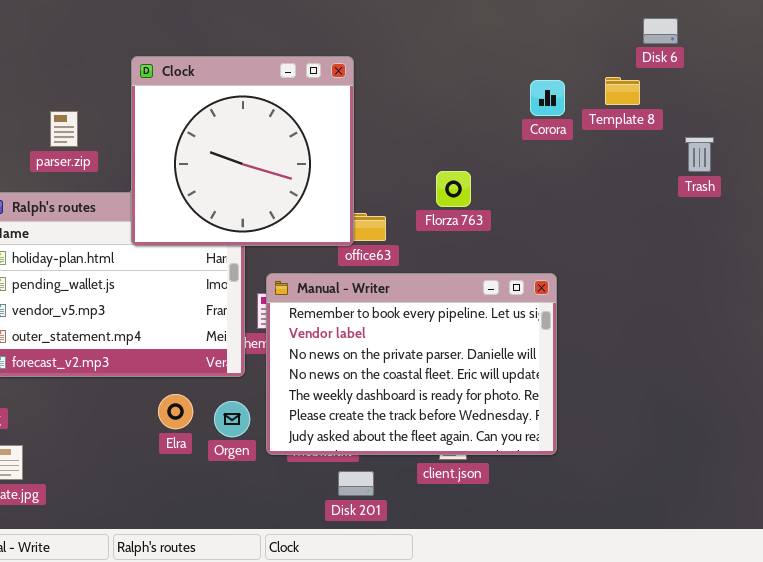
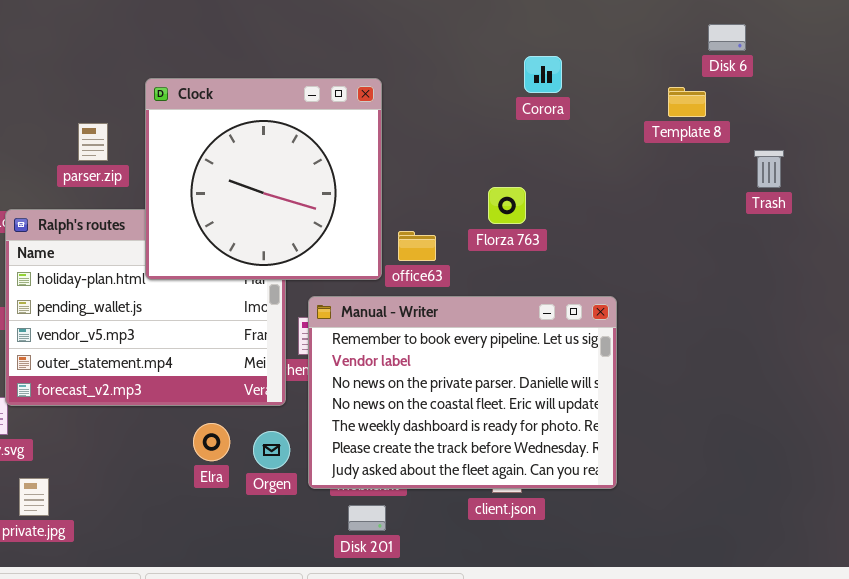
Clock: [131,56,354,246] -> [145,78,382,280], moved
Corora: [530,80,565,116] -> [524,56,562,93], moved
Disk 201: [338,471,374,496] -> [348,505,386,531], moved

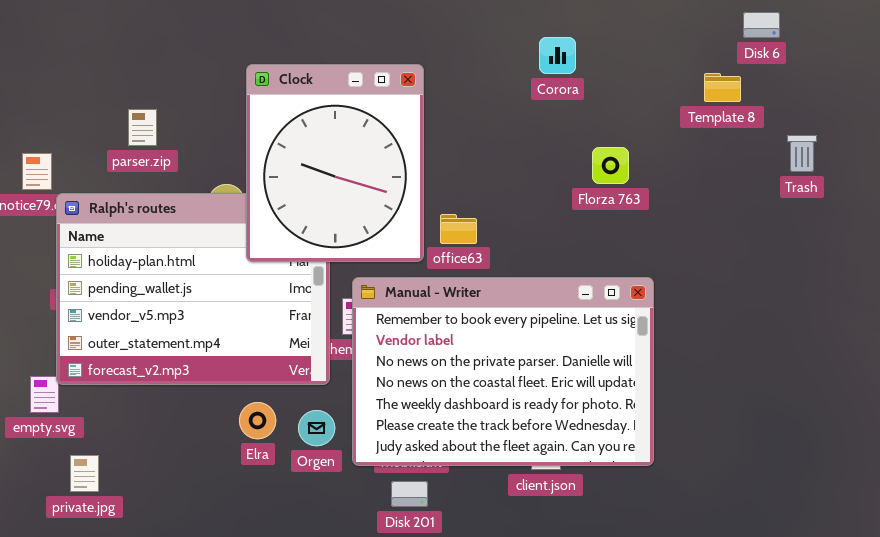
Corora: [524,56,562,93] -> [539,37,576,74], moved
Clock: [145,78,382,280] -> [246,64,424,262], resized
Florza 763: [488,187,526,224] -> [592,147,629,184], moved

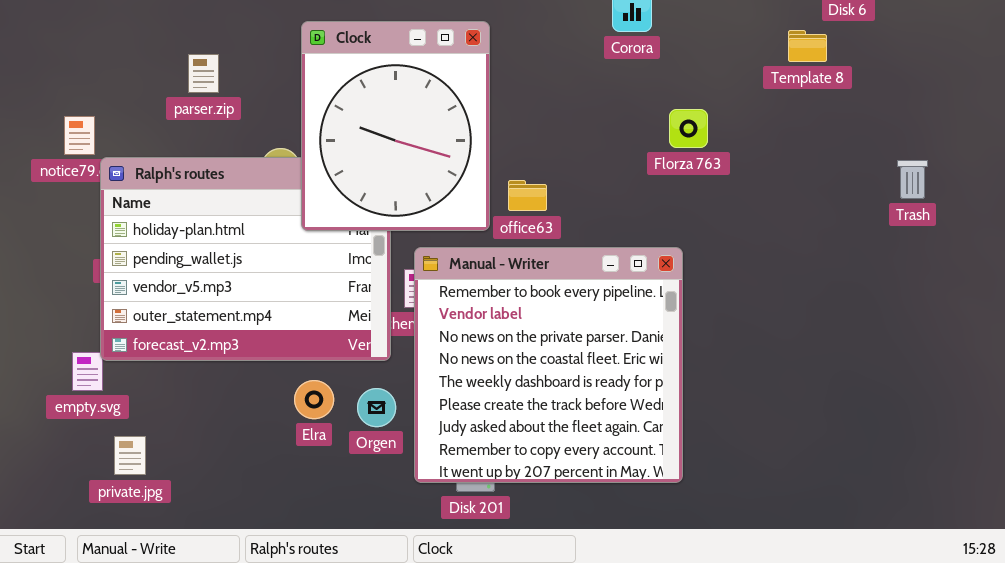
parser.zip: [128,109,157,146] -> [188,54,219,93], moved
Trash: [787,135,817,172] -> [897,160,928,199], moved
Manual - Writer: [352,277,654,466] -> [414,247,683,483], resized

